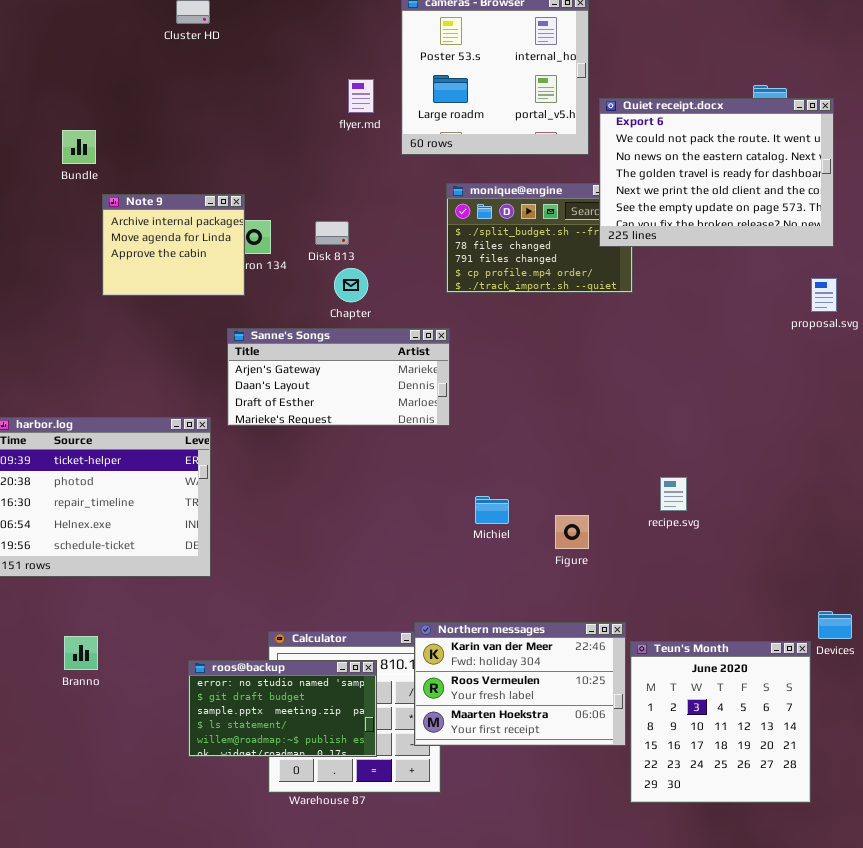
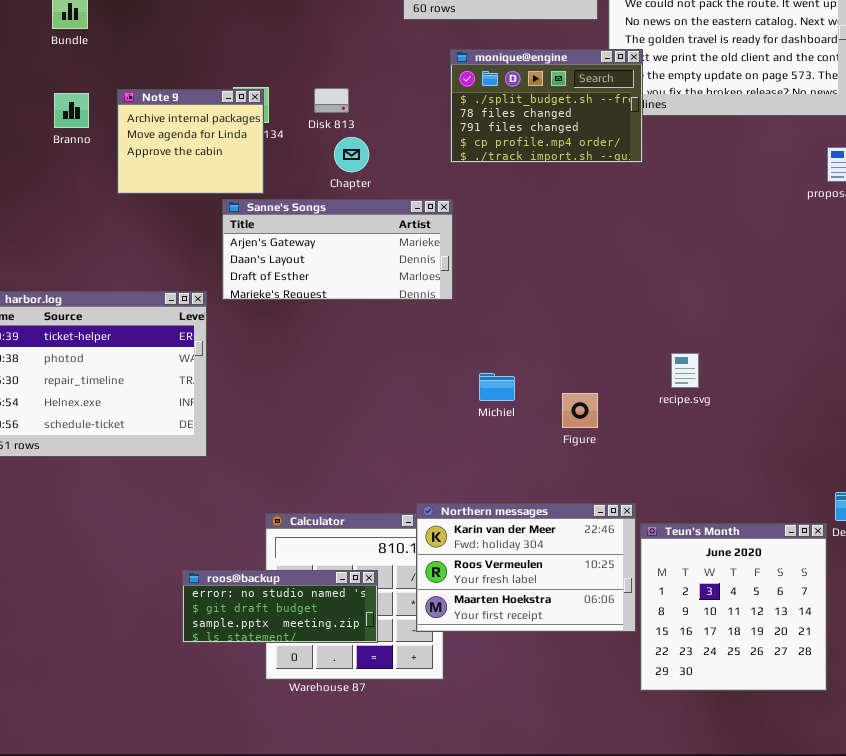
monique@engine: [446,183,633,293] -> [450,49,643,163], raised
Note 9: [102,194,245,296] -> [117,89,264,194], moved
Branno: [64,636,98,670] -> [54,93,89,128], moved
roos@backup: [188,660,377,757] -> [182,570,378,643], resized

